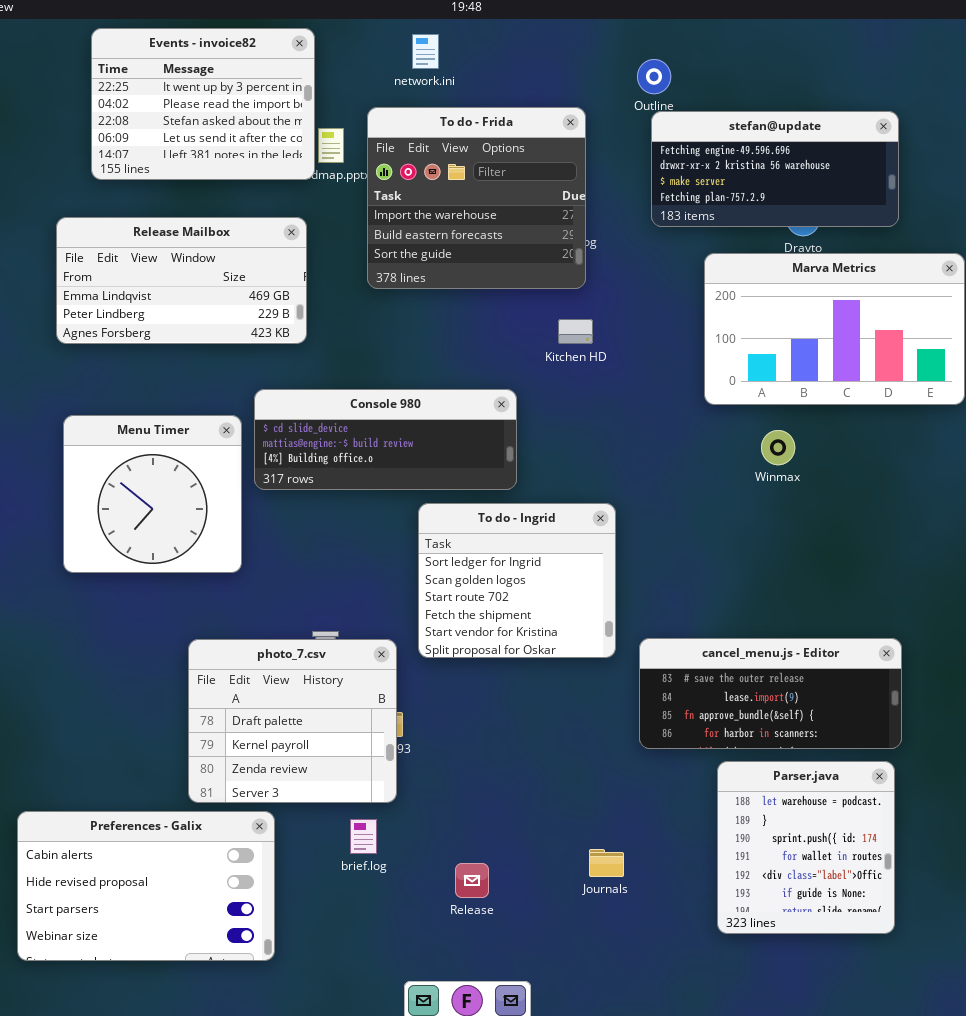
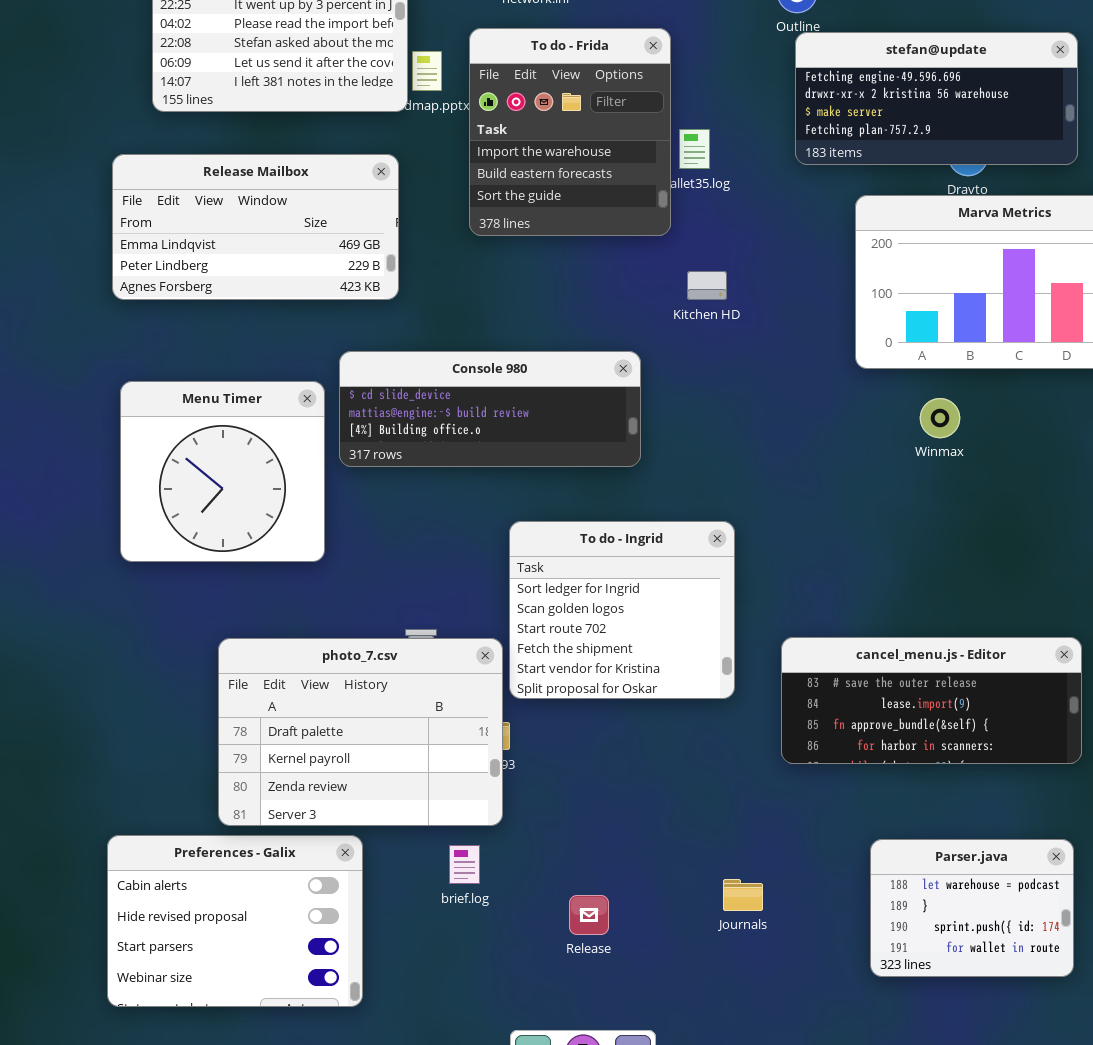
To do - Frida: [367,107,586,289] -> [469,28,671,236], resized
To do - Ingrid: [418,503,616,658] -> [509,521,735,699], moved
photo_7.csv: [188,639,397,803] -> [218,638,503,826], resized
Parser.java: [717,761,895,934] -> [870,839,1074,977], resized
Preferences - Galix: [17,811,275,961] -> [107,835,363,1007], resized

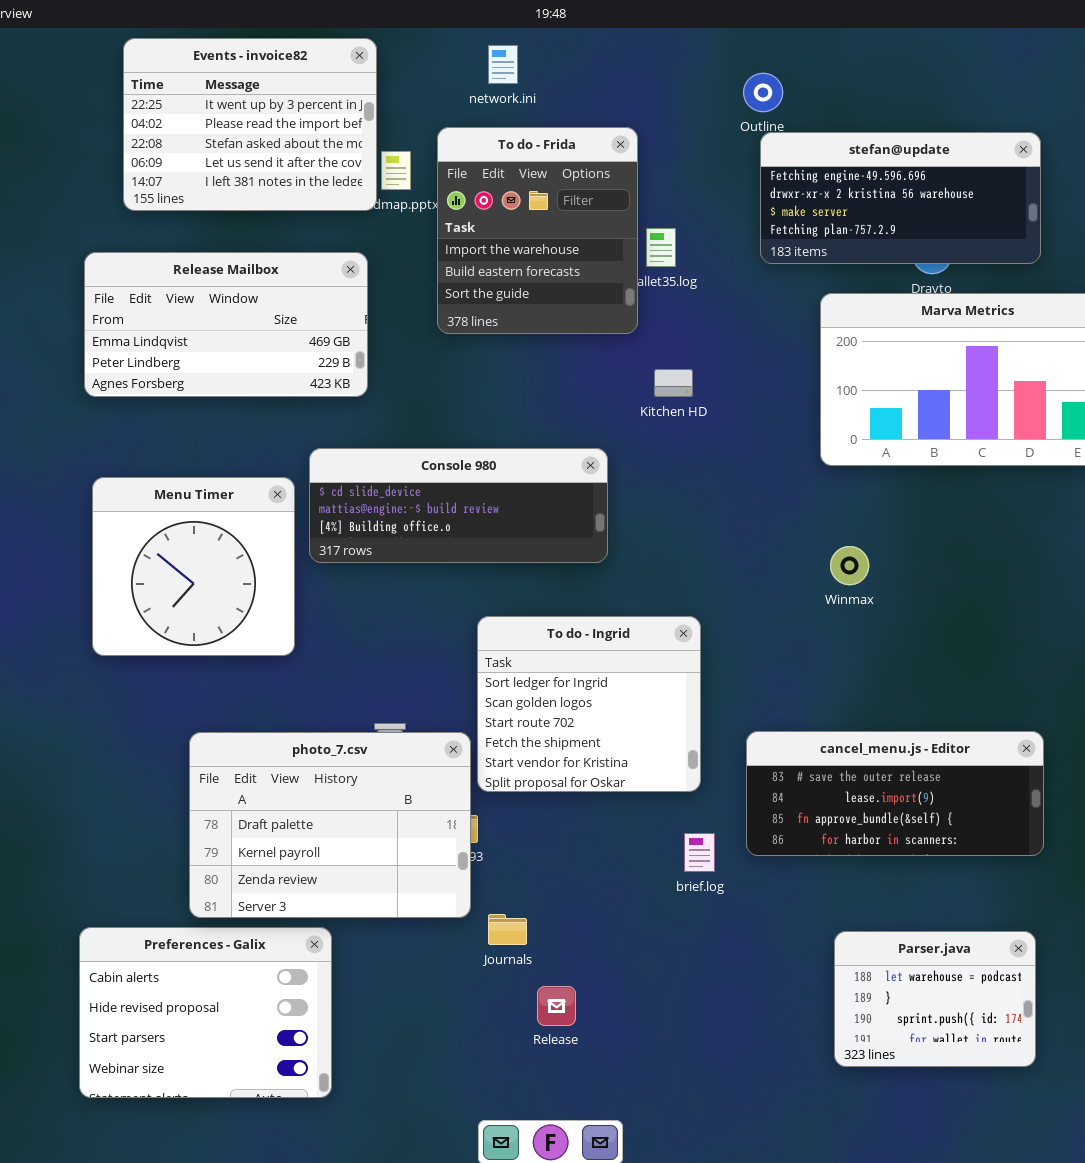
Winmax: [920,398,960,438] -> [830,546,869,585], moved
brief.log: [449,845,480,884] -> [684,833,715,872], moved
Journals: [723,879,763,911] -> [488,914,527,945], moved

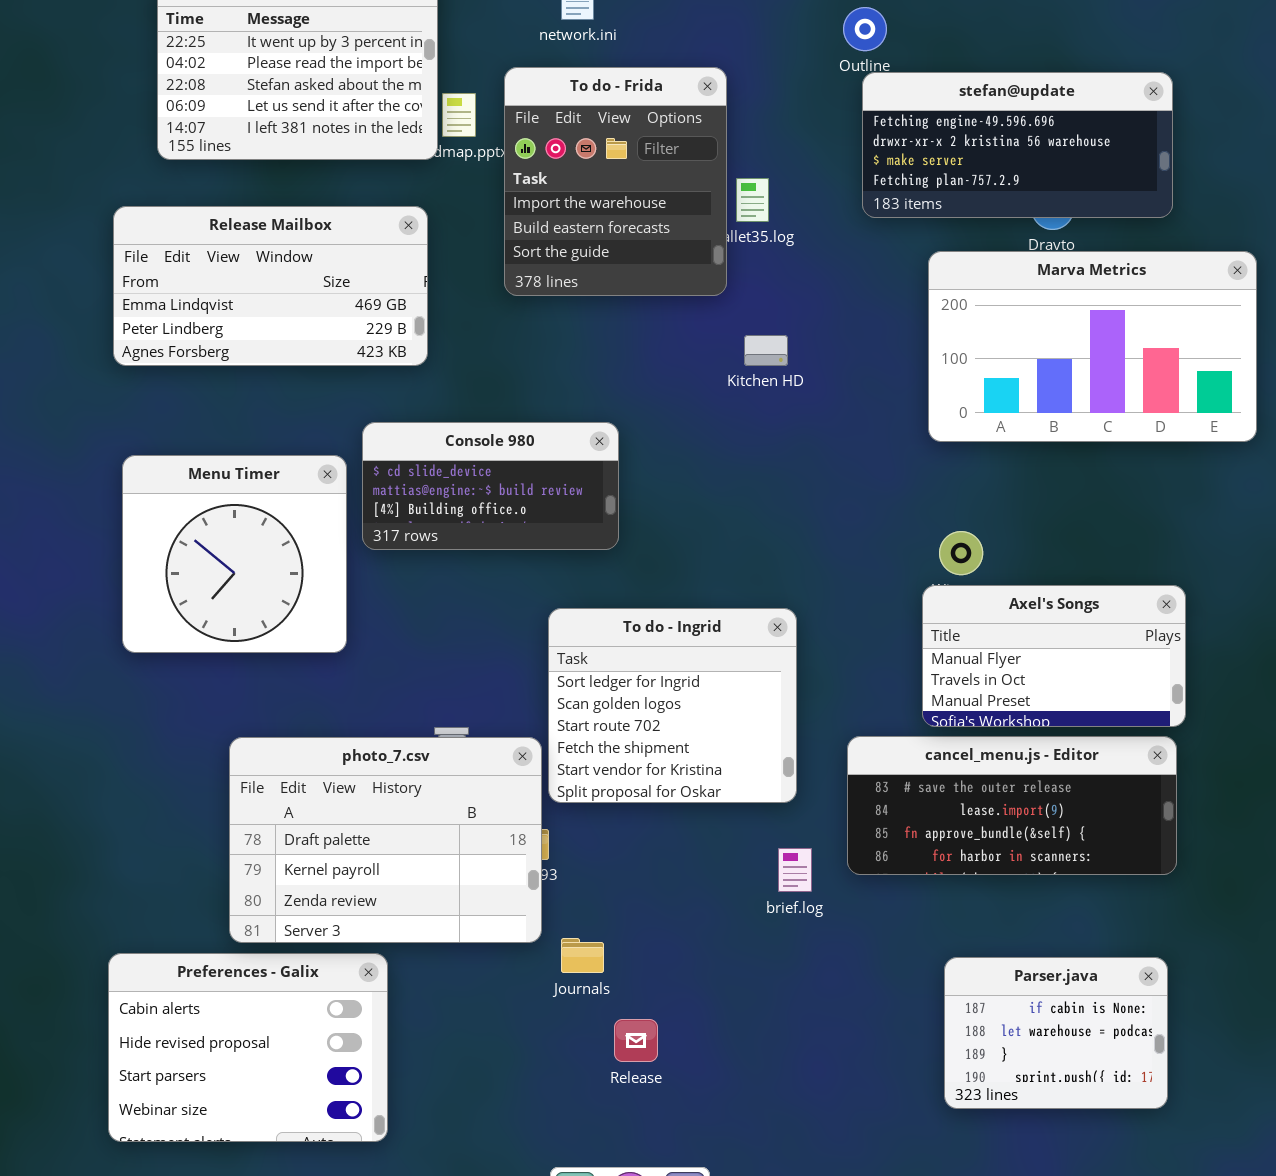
Console 980: [309,448,608,563] -> [362,422,619,550], resized
Axel's Songs: none -> [922,585,1186,727], opened
Parser.java: [834,931,1036,1067] -> [944,957,1168,1109], scrolled up 1 row

